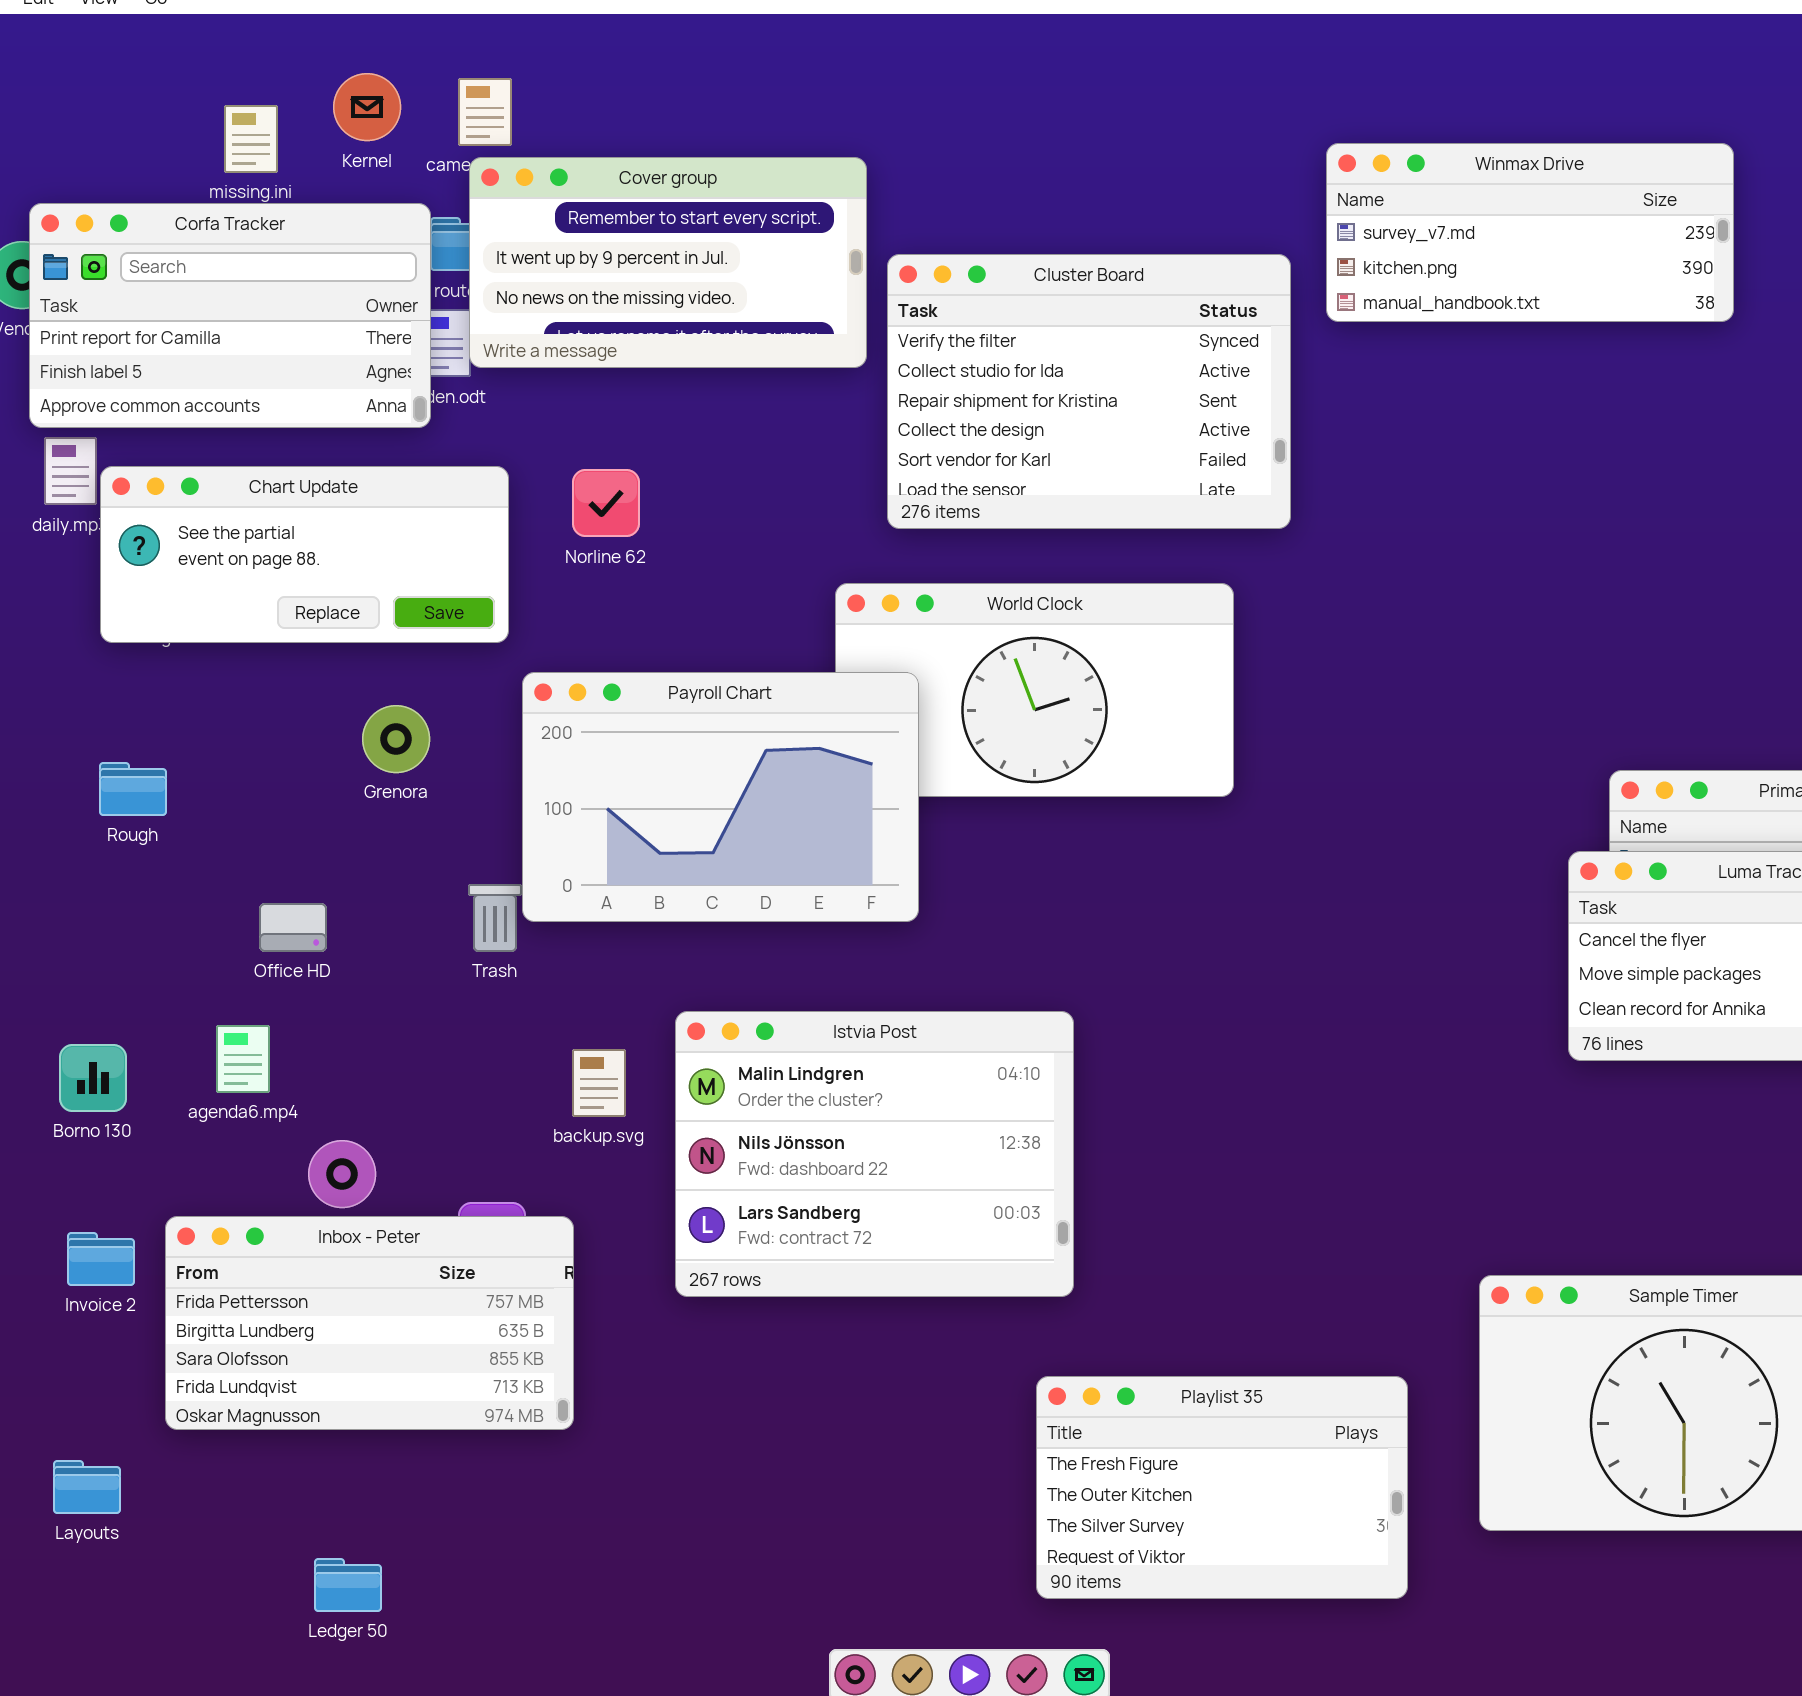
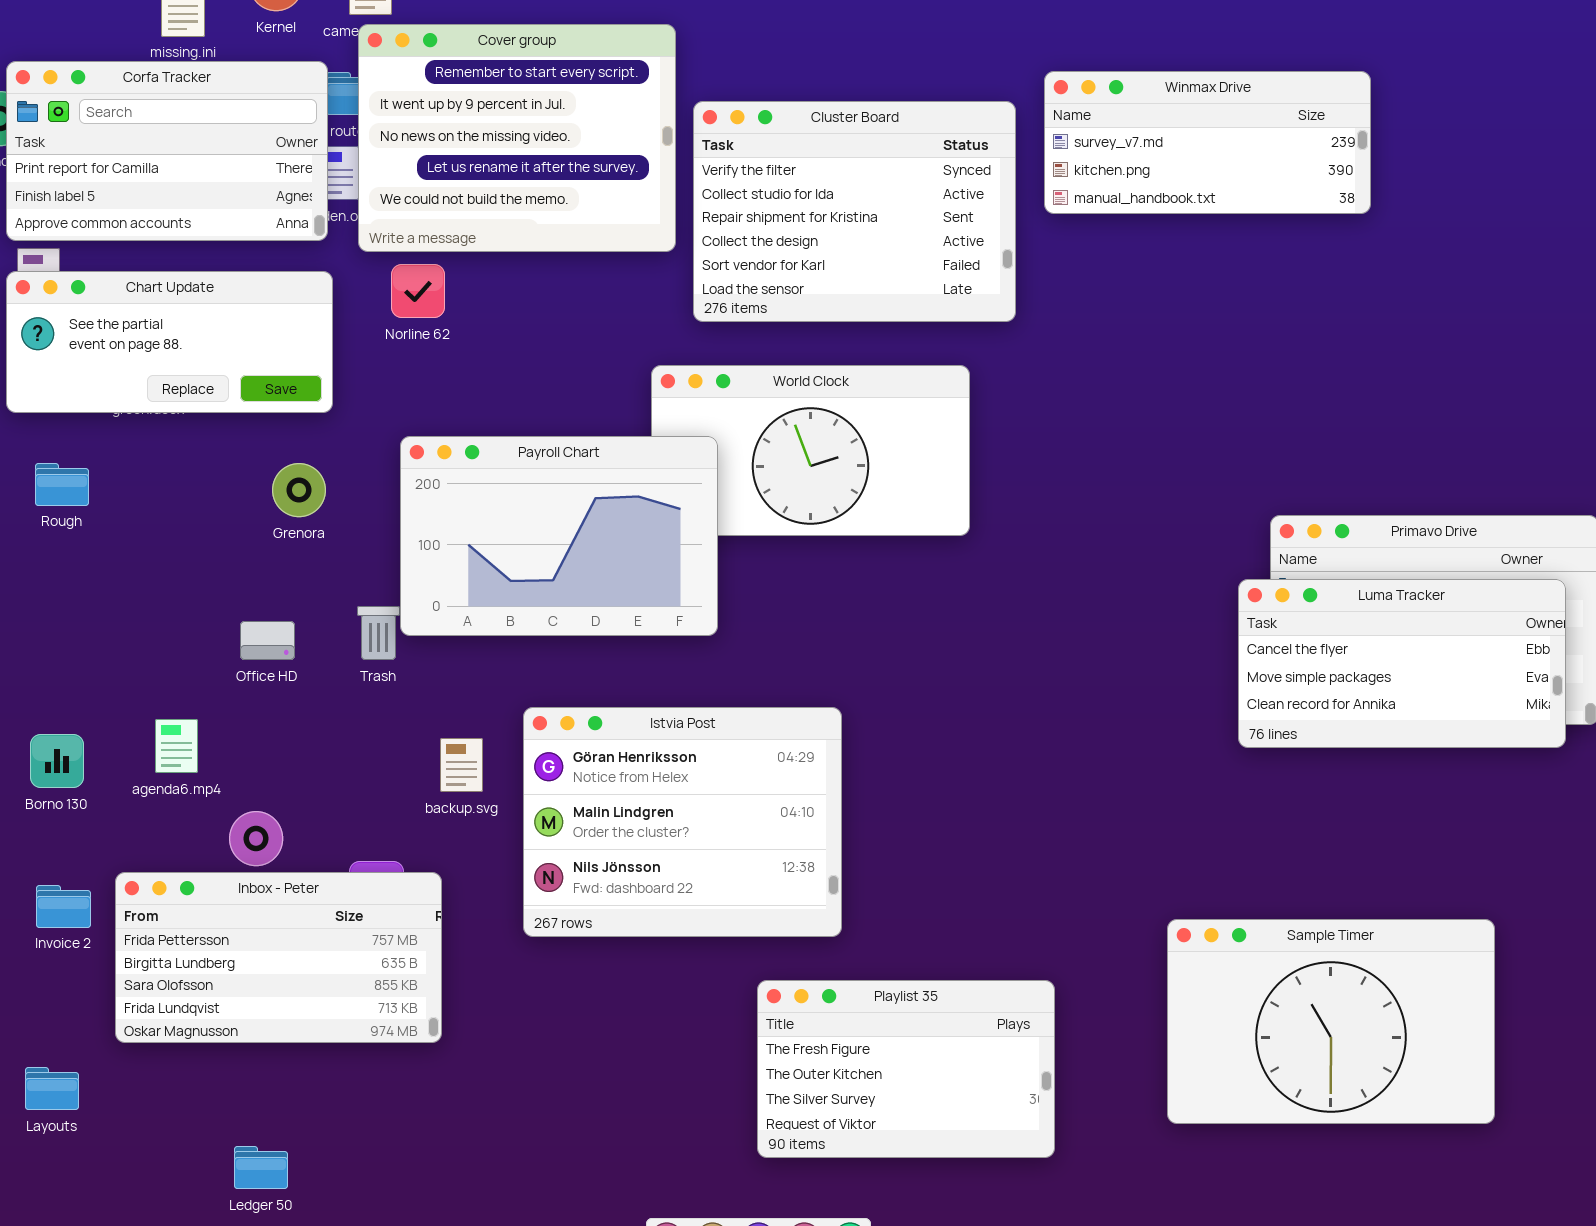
Winmax Drive: [1326,143,1734,322] -> [1044,71,1371,214], moved
Cover group: [469,157,867,368] -> [358,24,676,252], resized
Chart Update: [100,466,509,643] -> [6,271,333,413], moved
Norline 62: [572,469,640,537] -> [391,264,445,318], moved
Rough: [99,762,167,816] -> [35,463,89,506], moved
Office HD: [259,903,327,952] -> [240,621,295,660], moved
Istvia Post: [675,1011,1074,1297] -> [523,707,842,937], scrolled up 1 row
Playlist 35: [1036,1376,1408,1599] -> [757,980,1055,1158], moved

